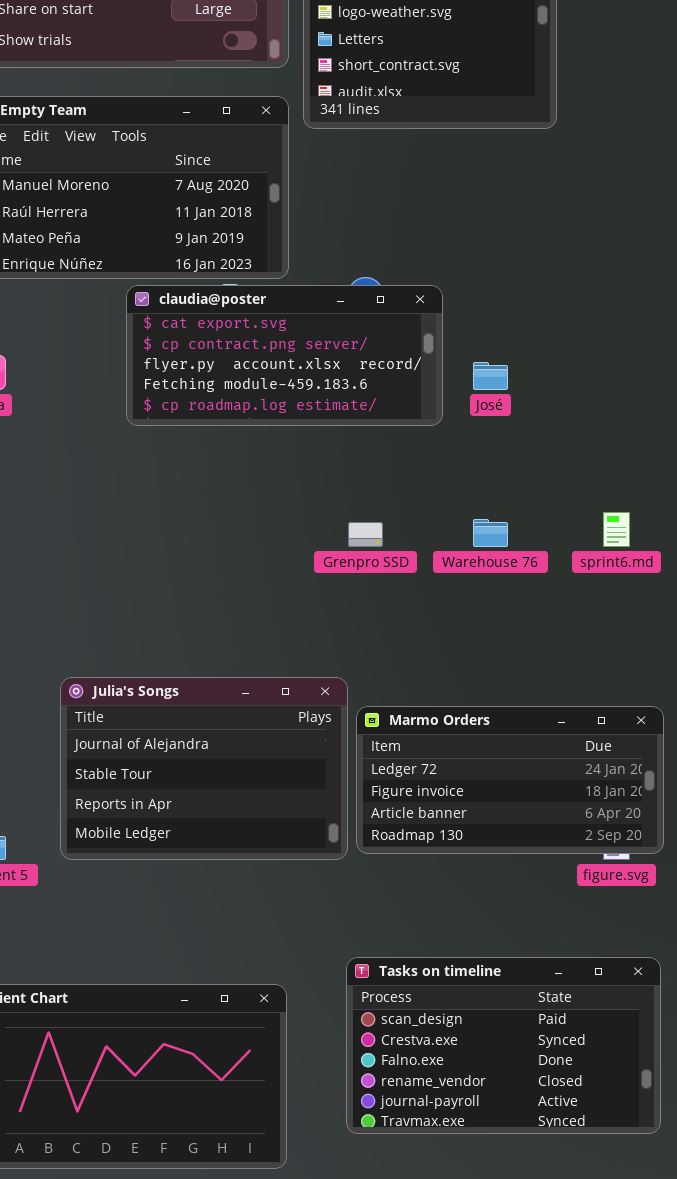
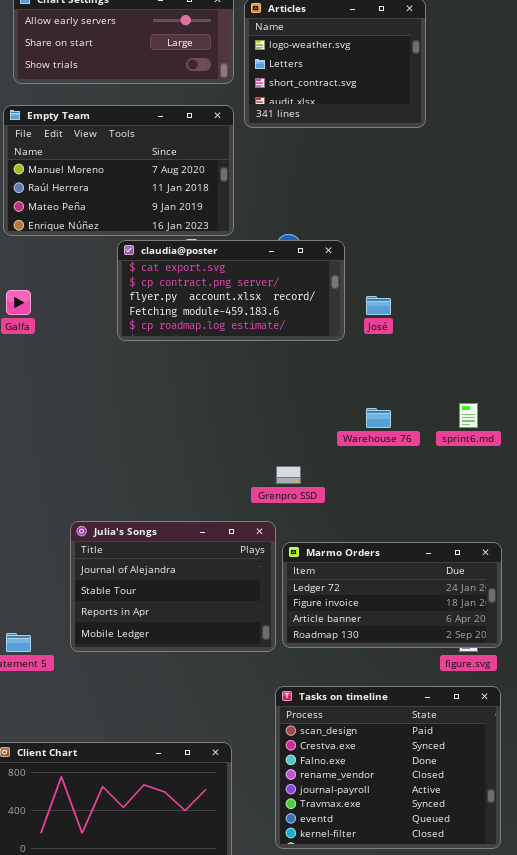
Grenpro SSD: [348,522,383,547] -> [276,466,301,484], moved
Tasks on timeline: [346,957,661,1134] -> [275,686,501,849], resized

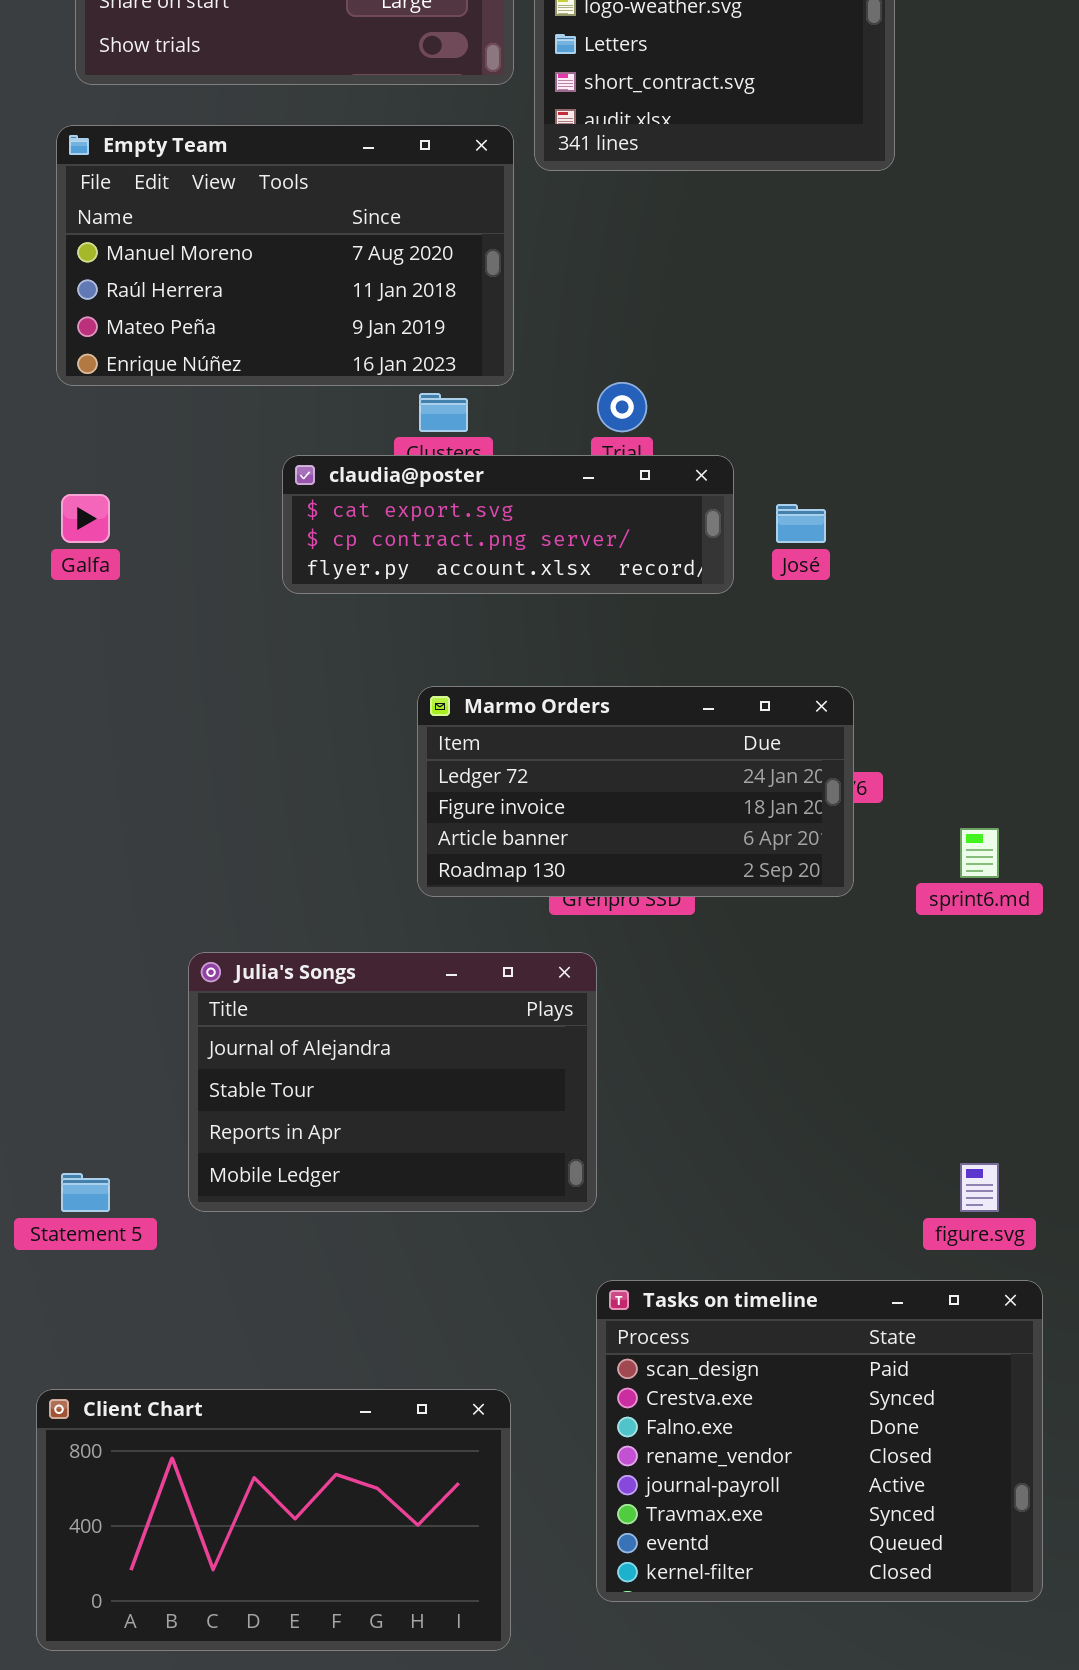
claudia@poster: [117,240,345,341] -> [282,455,734,594], resized
sprint6.md: [459,403,478,428] -> [960,828,999,878], moved
Marmo Orders: [282,542,502,648] -> [417,686,854,897], moved

